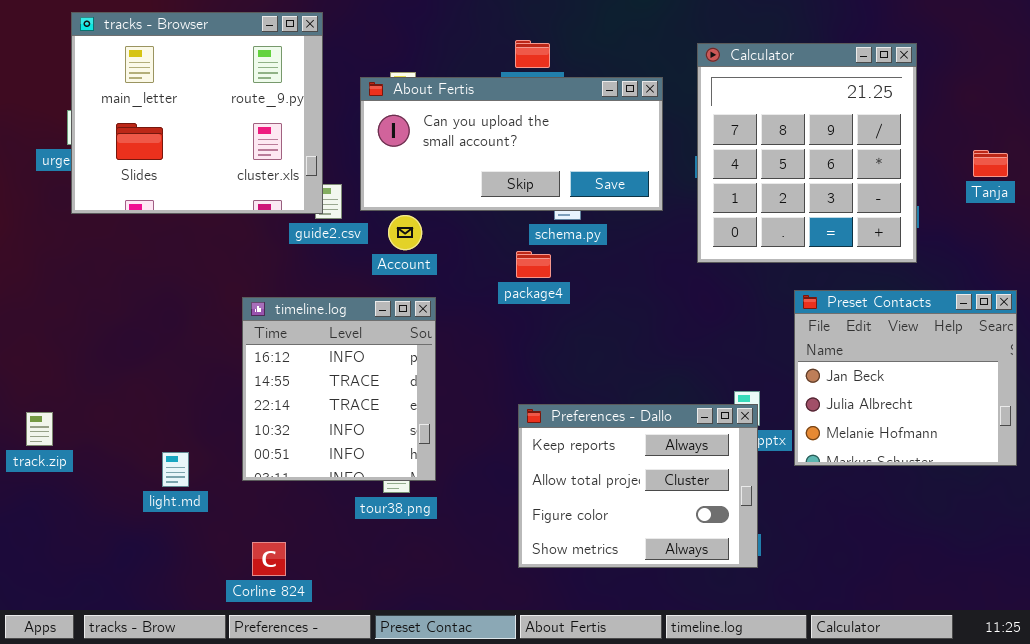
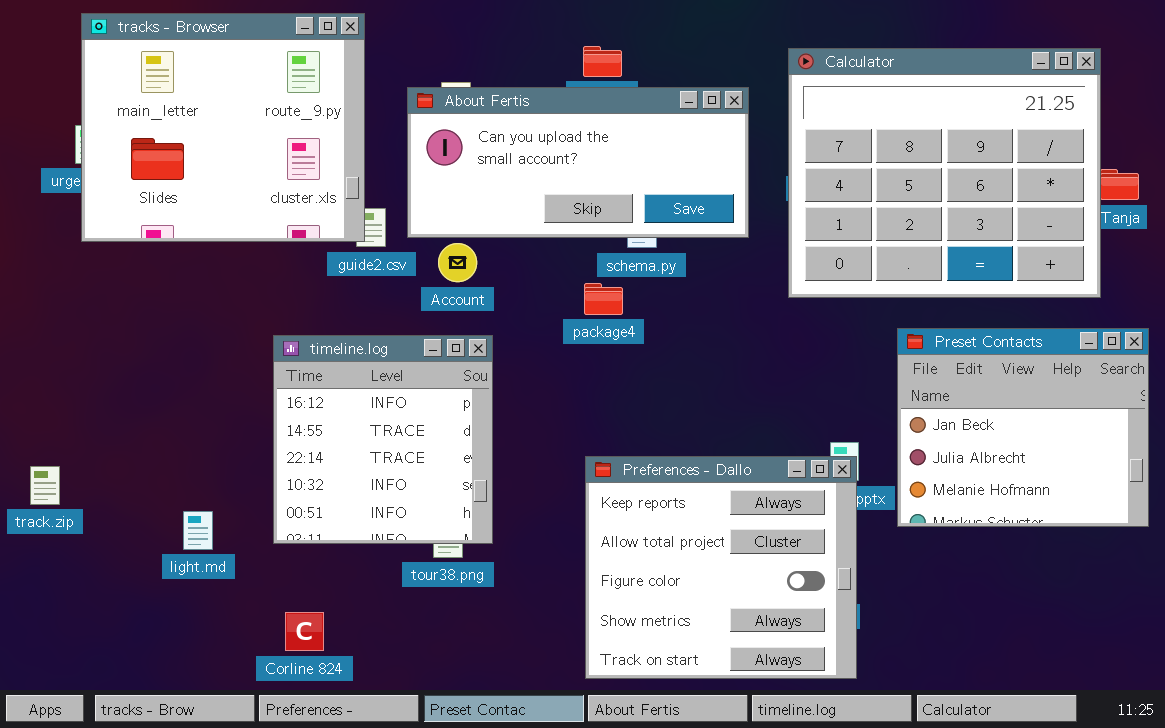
Calculator: [697,43,917,263] -> [788,48,1101,298], resized
Preferences - Dallo: [518,404,758,568] -> [585,456,857,679], resized

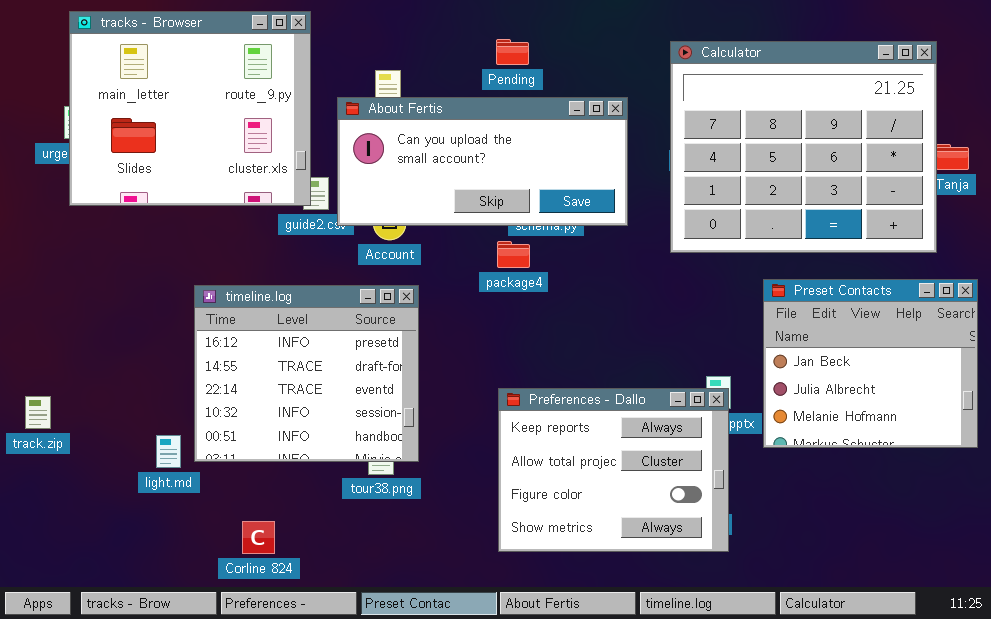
About Fertis: [407,87,749,238] -> [337,97,628,226], moved
timeline.log: [273,335,493,544] -> [194,285,419,462], resized
Preferences - Dallo: [585,456,857,679] -> [498,388,729,552], resized

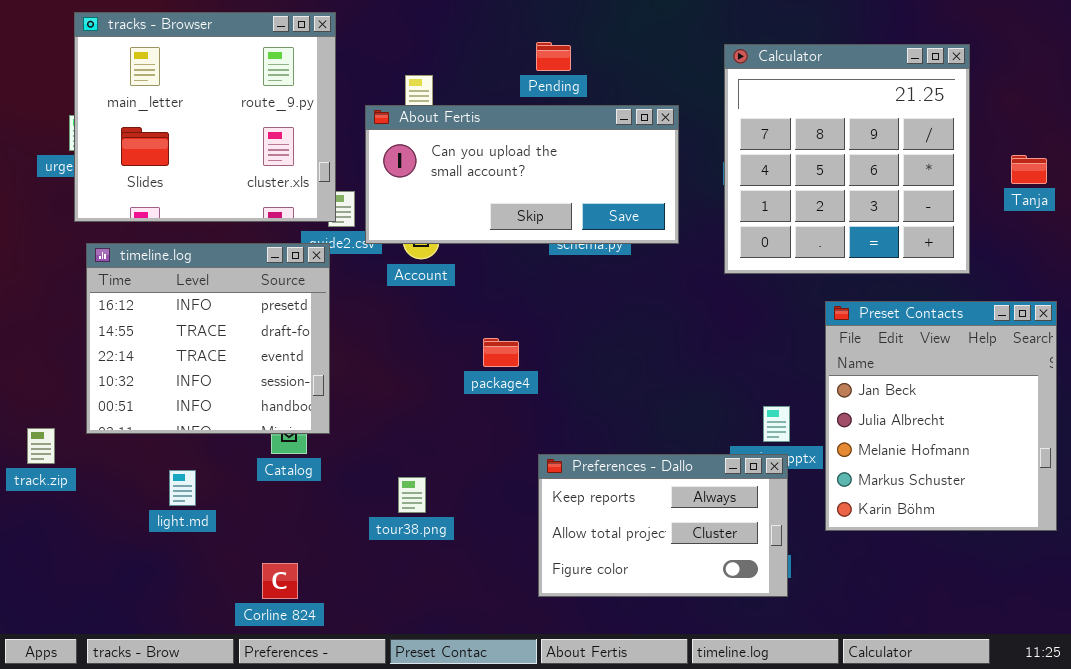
Calculator: [670,41,937,253] -> [724,44,970,274], resized
package4: [497,241,530,268] -> [483,338,519,367], moved
Preset Contacts: [763,279,978,448] -> [825,301,1057,531], resized
timeline.log: [194,285,419,462] -> [86,243,330,434], moved
Preferences - Dallo: [498,388,729,552] -> [538,454,788,597], resized

